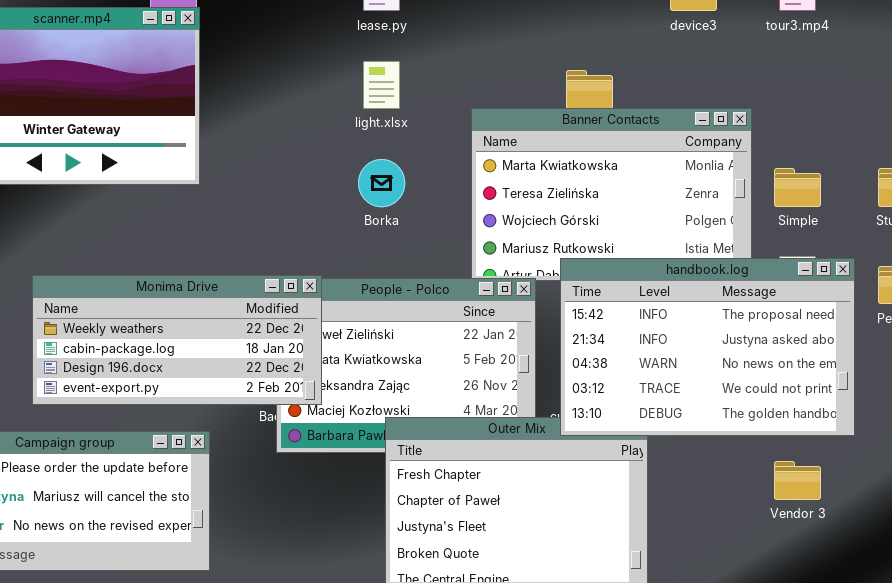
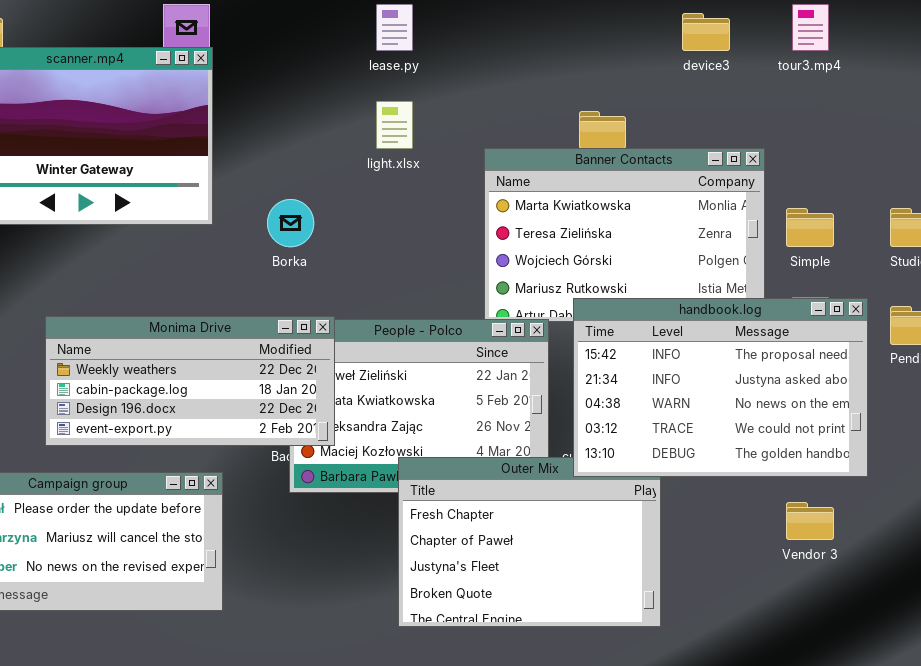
Borka: [358,159,405,207] -> [267,199,314,247], moved

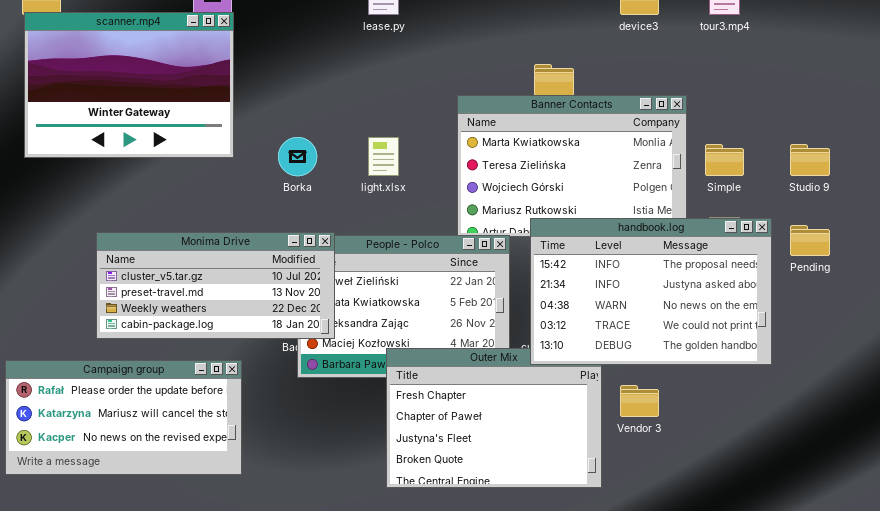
light.xlsx: [376,101,413,149] -> [368,137,399,176], moved
Monima Drive: [45,316,335,446] -> [96,232,335,339], scrolled up 2 rows
Vendor 3: [786,502,834,540] -> [620,385,659,417], moved

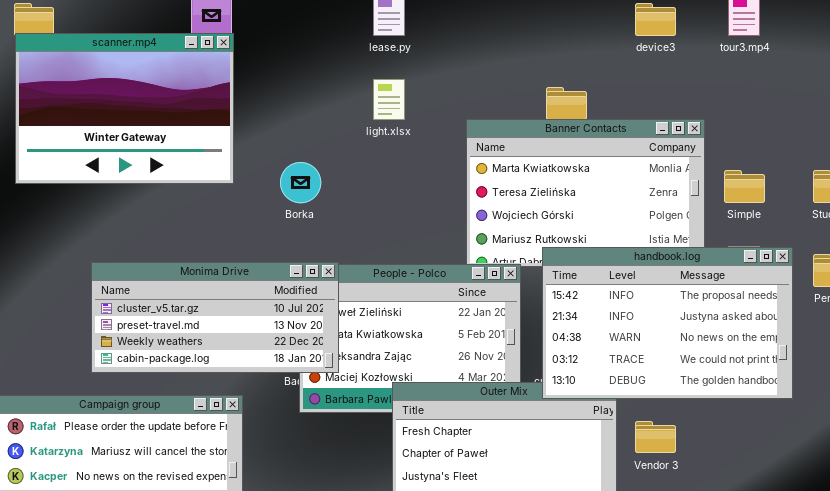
light.xlsx: [368,137,399,176] -> [373,79,405,120], moved

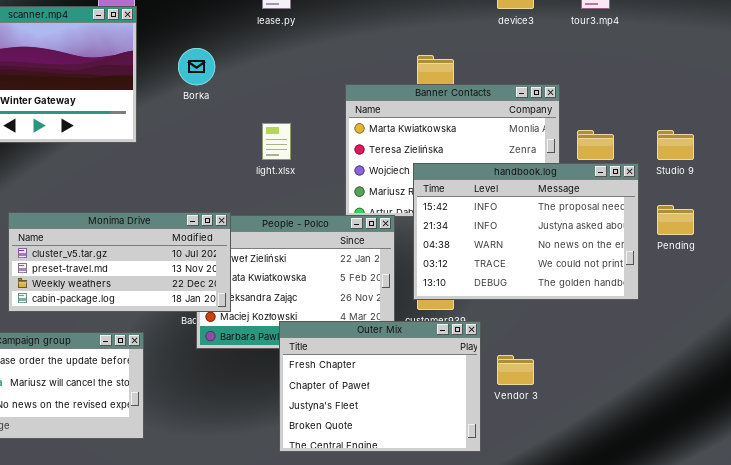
light.xlsx: [373,79,405,120] -> [262,123,291,160], moved
Borka: [280,162,321,203] -> [178,48,215,85], moved
handbook.log: [542,247,793,399] -> [413,163,639,300], moved

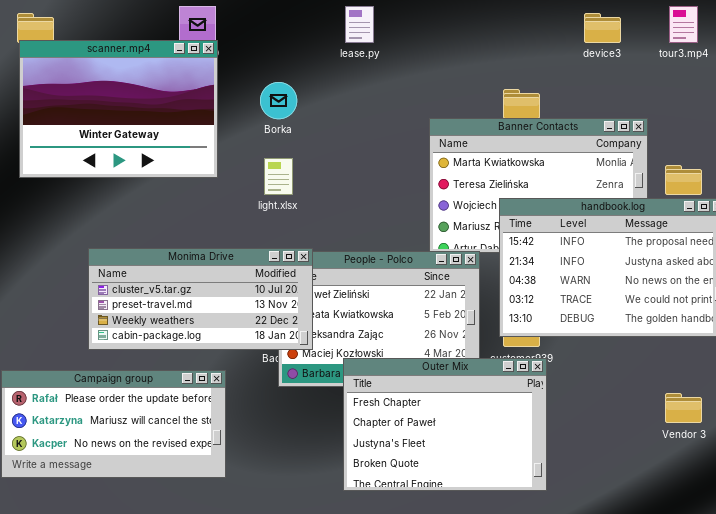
light.xlsx: [262,123,291,160] -> [264,158,293,195], moved
Outer Mix: [279,321,481,452] -> [343,358,547,491], moved
Vendor 3: [497,355,534,385] -> [665,393,702,423], moved

